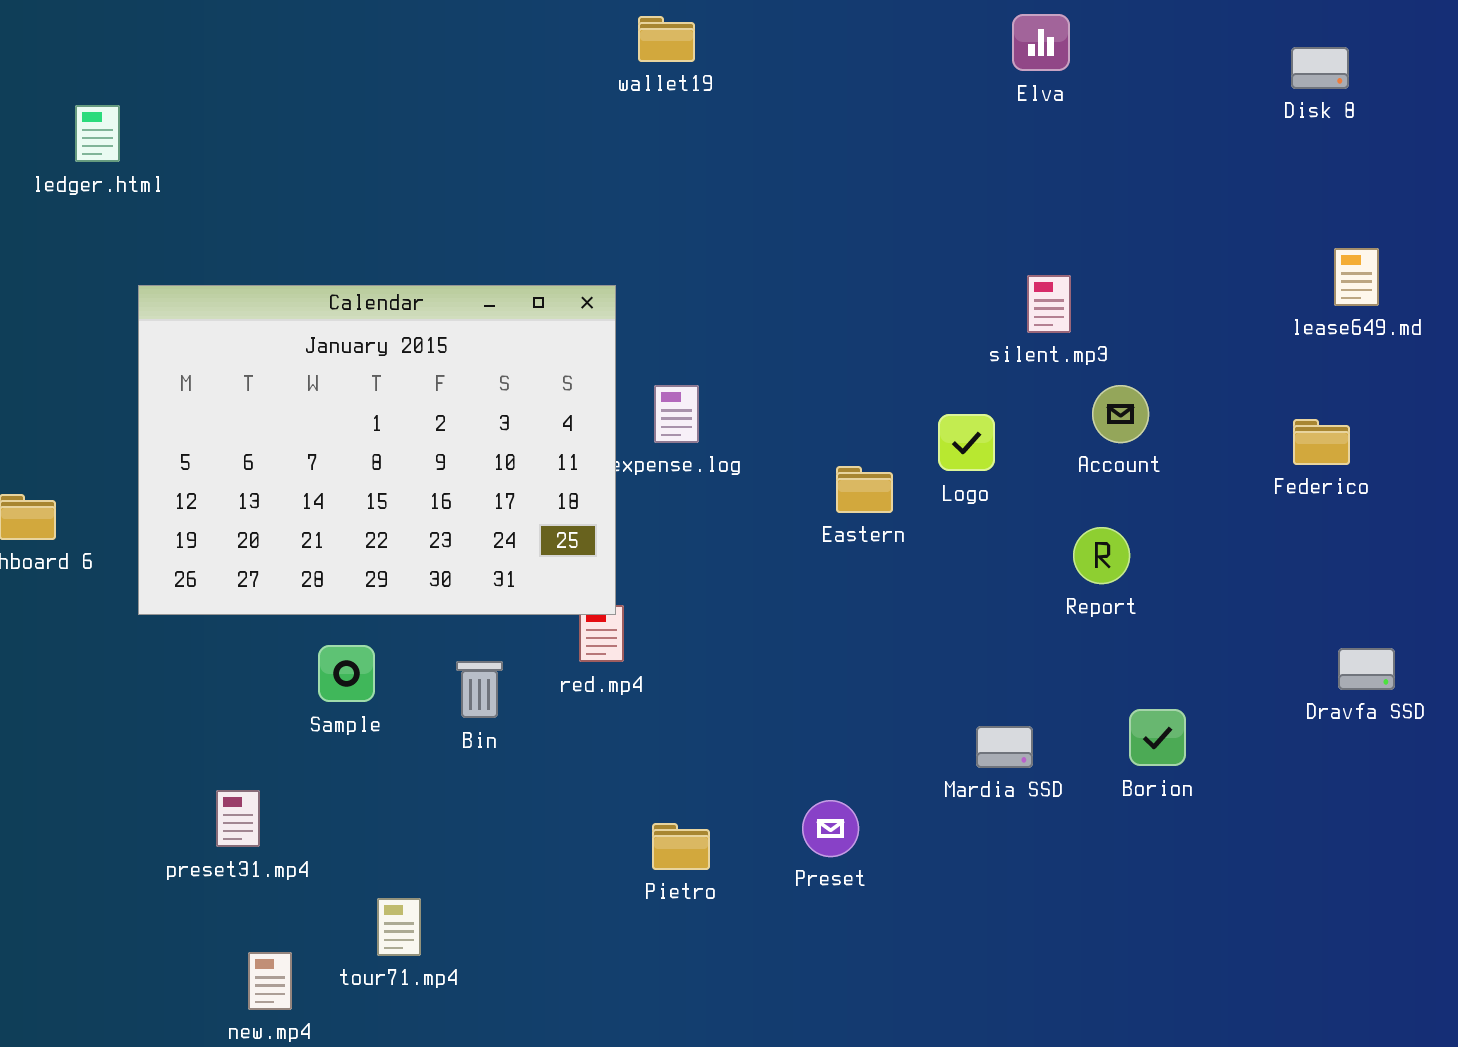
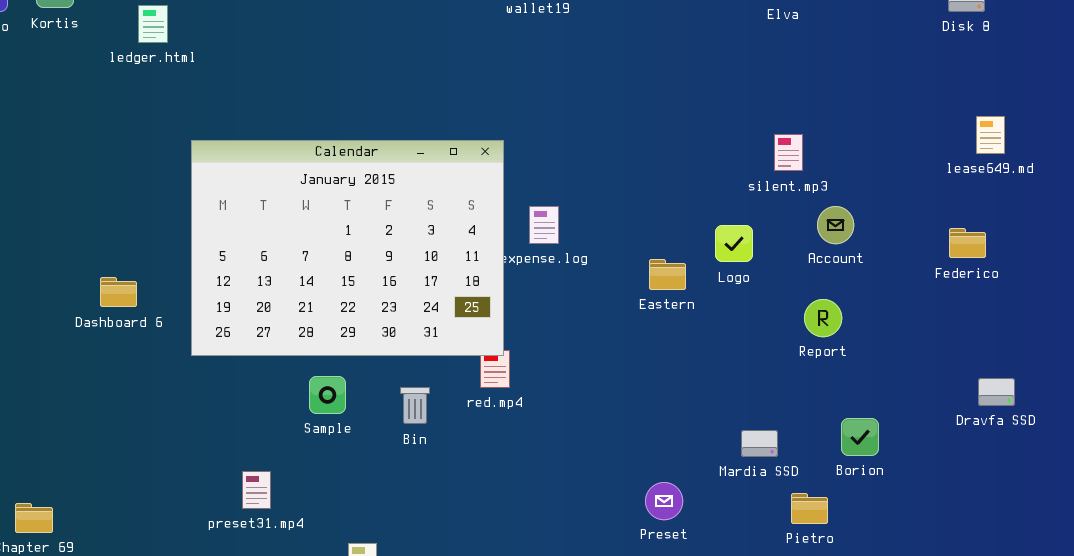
ledger.html: [75,105,120,162] -> [138,5,168,43], moved
Preset: [802,800,859,857] -> [645,482,683,520], moved
Pietro: [652,823,710,870] -> [791,493,828,524], moved

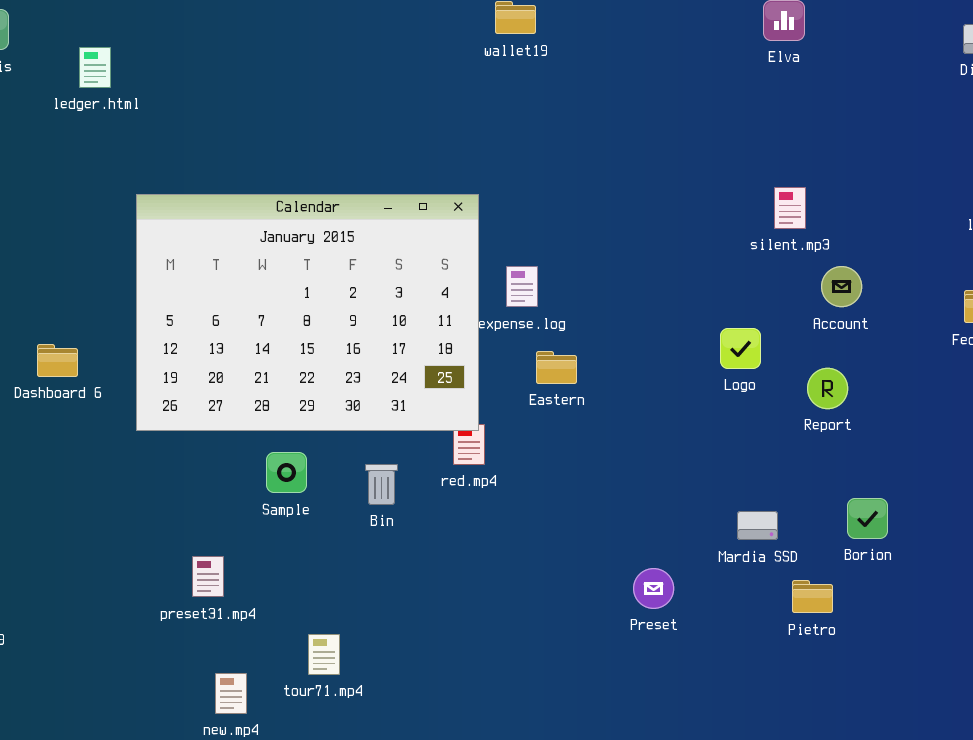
Logo: [715,225,753,262] -> [720,328,761,369], moved
Eastern: [649,259,686,290] -> [536,351,577,384], moved

